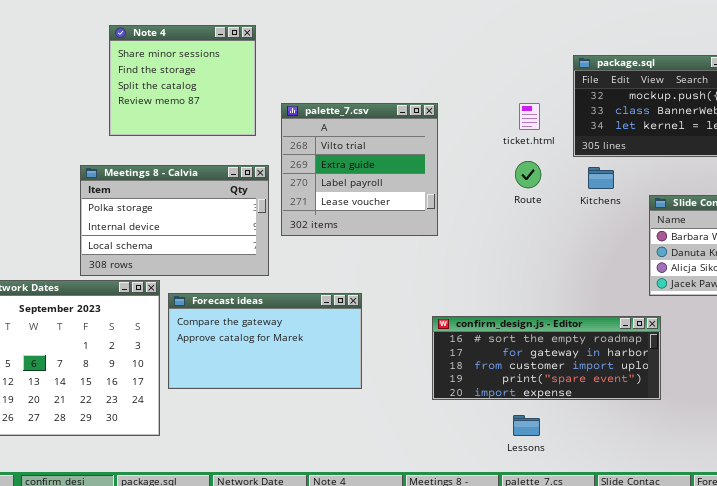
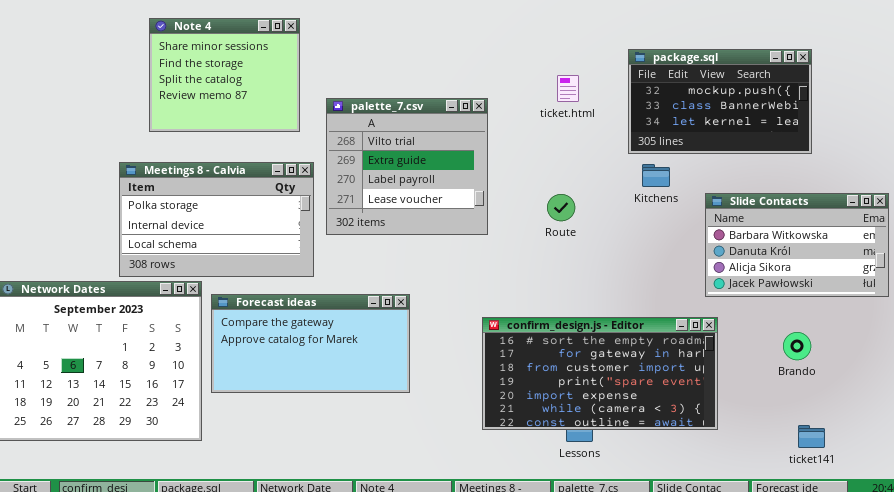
ticket.html: [519,103,540,130] -> [557,75,579,102], moved
Route: [515,161,541,188] -> [547,194,575,221], moved
confirm_design.js - Editor: [432,316,661,400] -> [482,317,718,430], resized

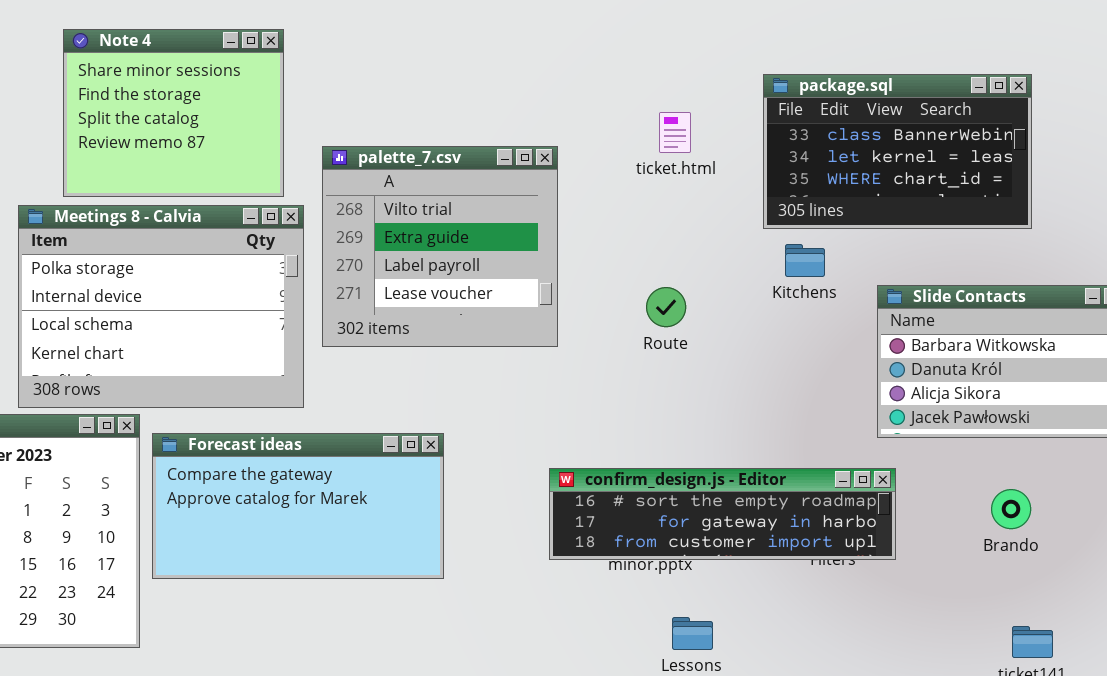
package.sql: [628,49,812,154] -> [763,74,1032,229], scrolled down 1 row
Meetings 8 - Calvia: [119,162,314,277] -> [18,205,304,408], resized
confirm_design.js - Editor: [482,317,718,430] -> [549,468,896,560], resized

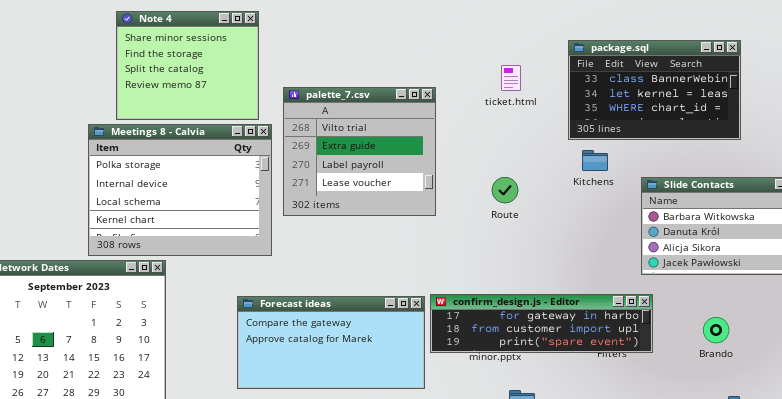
Forecast ideas: [152,433,444,579] -> [237,296,425,389], moved
confirm_design.js - Editor: [549,468,896,560] -> [430,294,653,353], scrolled down 1 row
Brando: [991,489,1031,529] -> [703,317,729,343], moved

